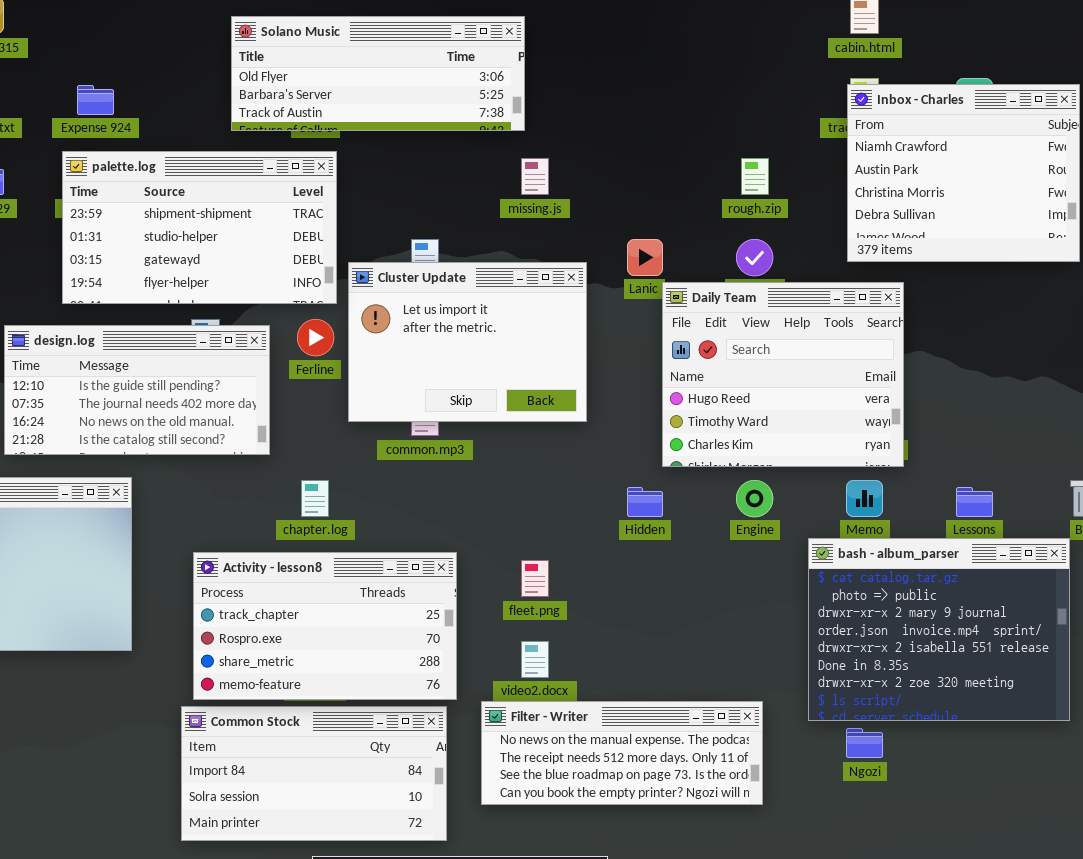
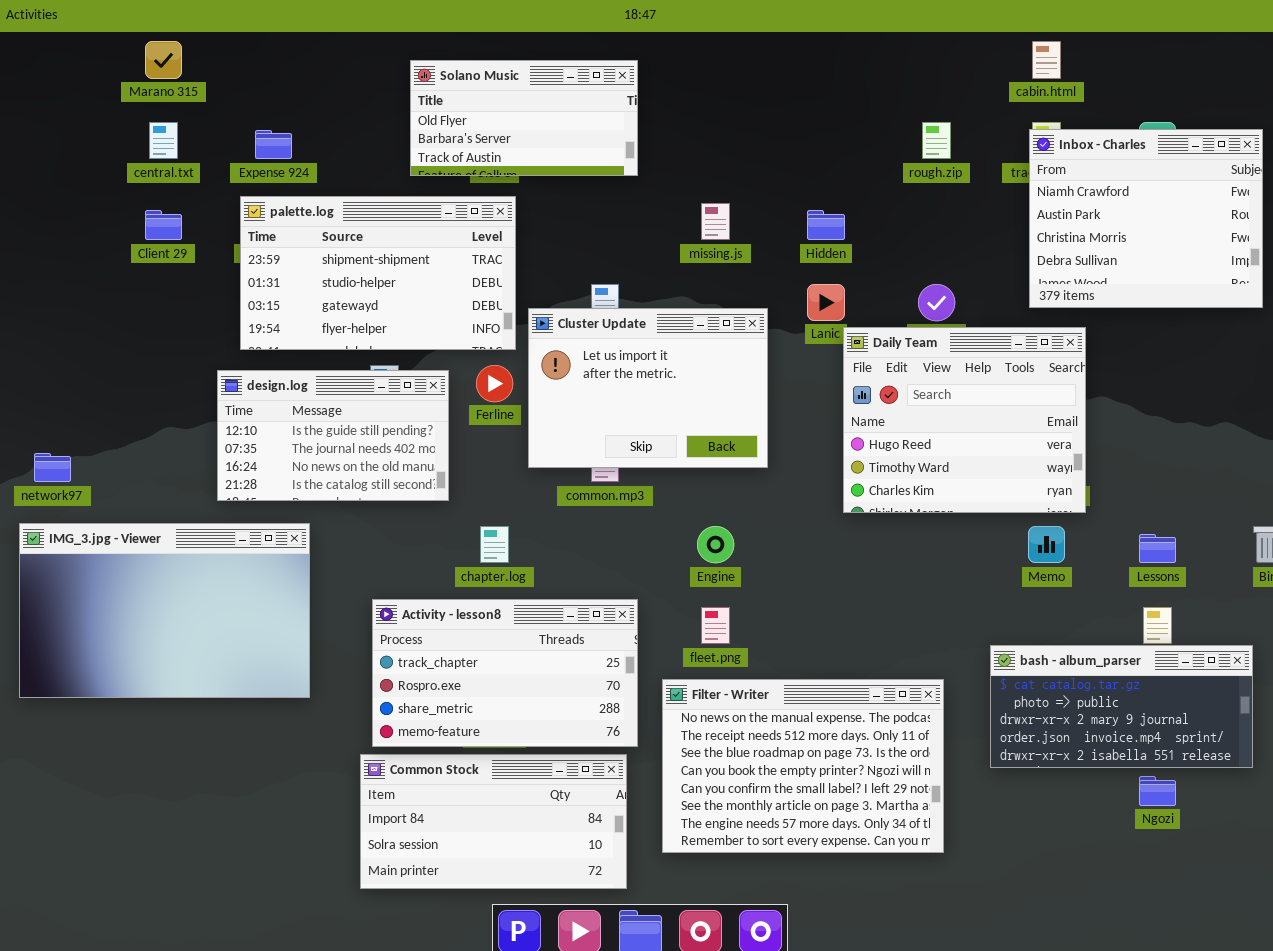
Solano Music: [231,16,525,131] -> [410,60,638,176], resized
rough.zip: [741,158,769,195] -> [922,122,951,159], moved
design.log: [4,325,270,455] -> [217,370,449,501], resized
Engine: [736,480,773,517] -> [697,526,734,563], moved
Hidden: [627,487,663,517] -> [807,210,845,240], moved
bash - album_parser: [808,538,1070,721] -> [990,645,1253,768], resized
Filter - Writer: [481,701,763,805] -> [662,679,944,853], resized
Ngozi: [846,728,883,758] -> [1139,776,1176,806], moved

